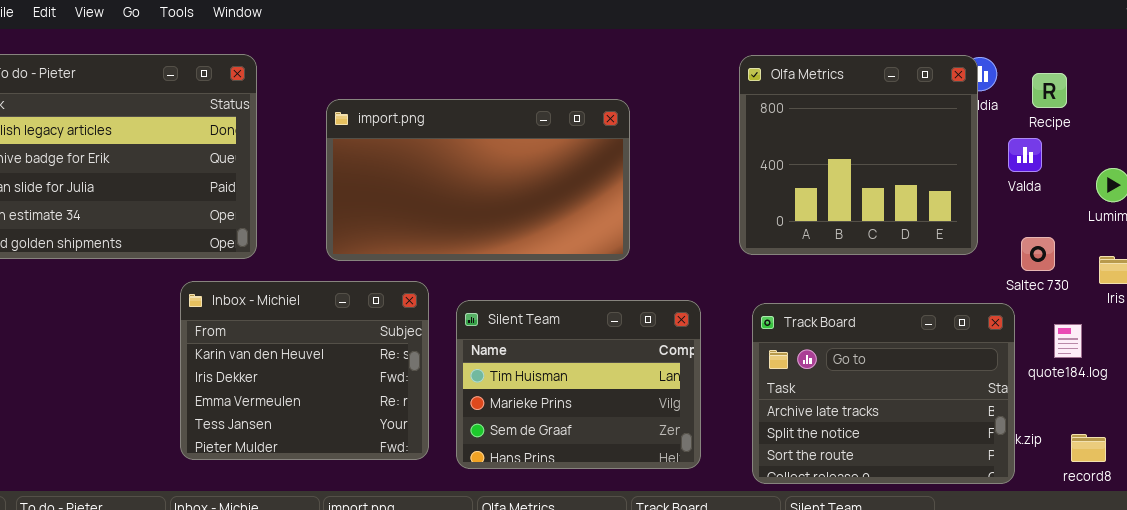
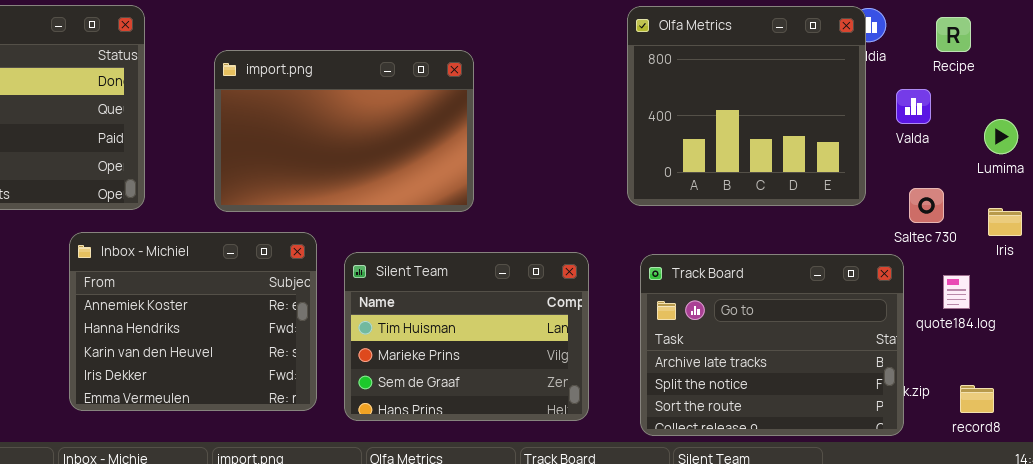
Recipe: [1032,73,1067,108] -> [936,17,971,52], moved
import.png: [326,99,630,261] -> [214,50,474,212], resized
Inbox - Michiel: [180,281,429,460] -> [69,232,317,411], scrolled up 2 rows

